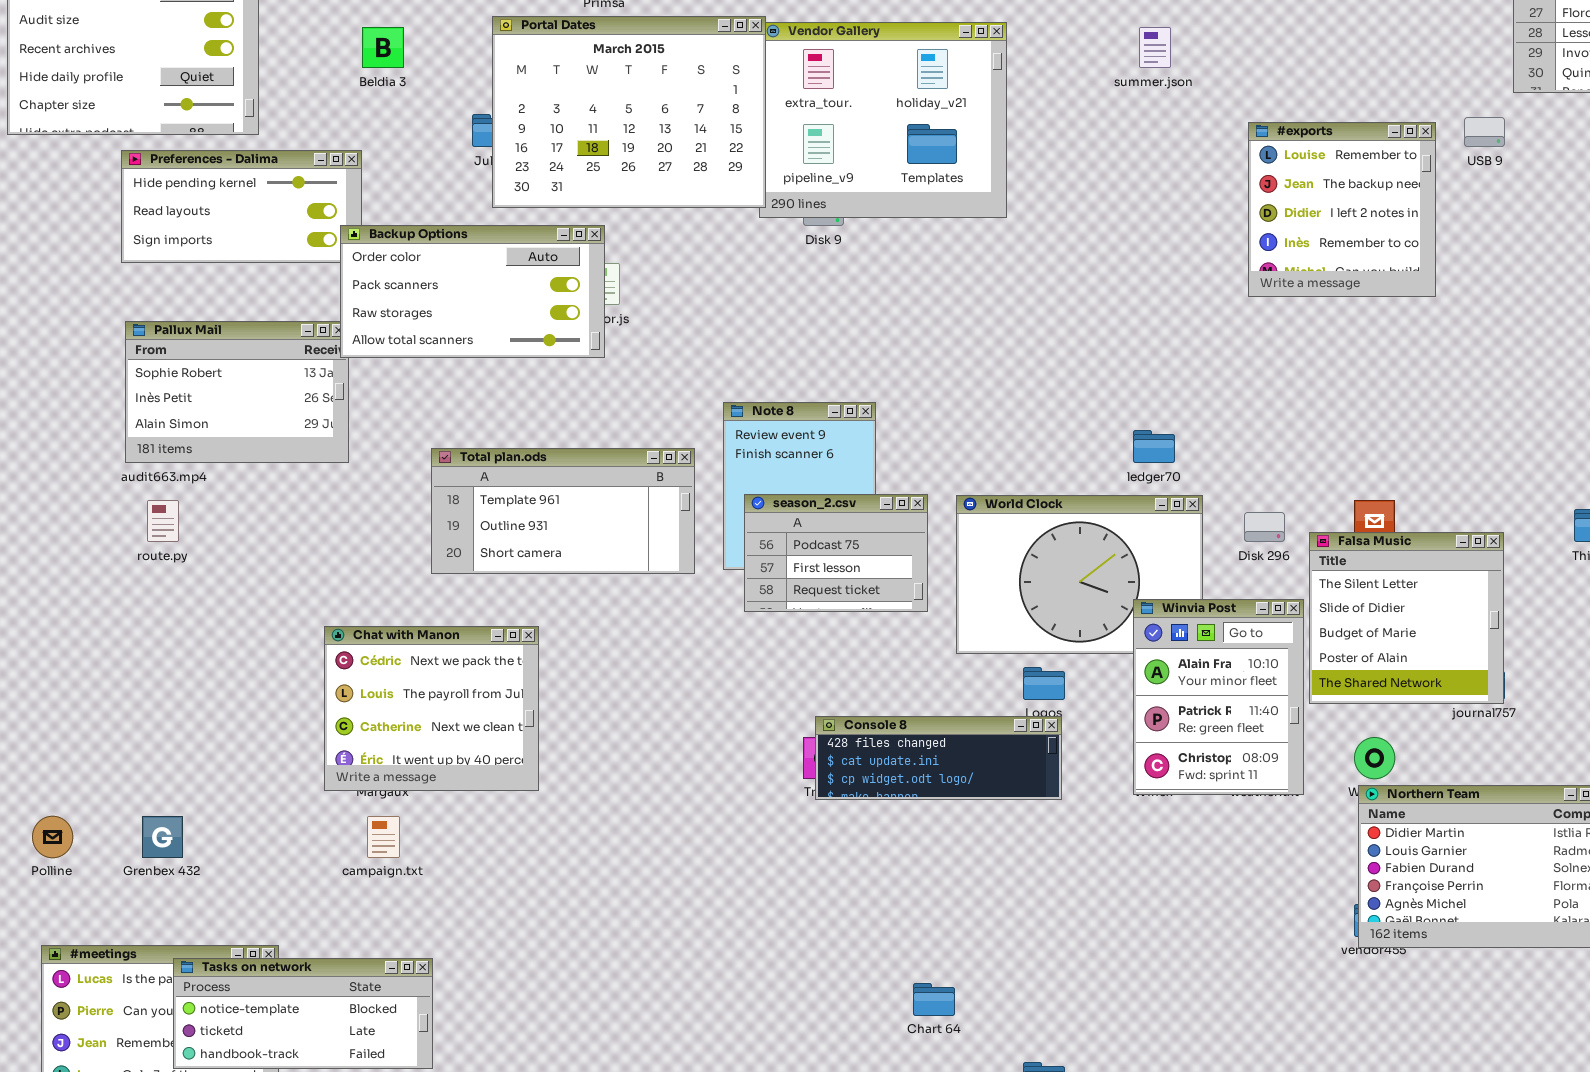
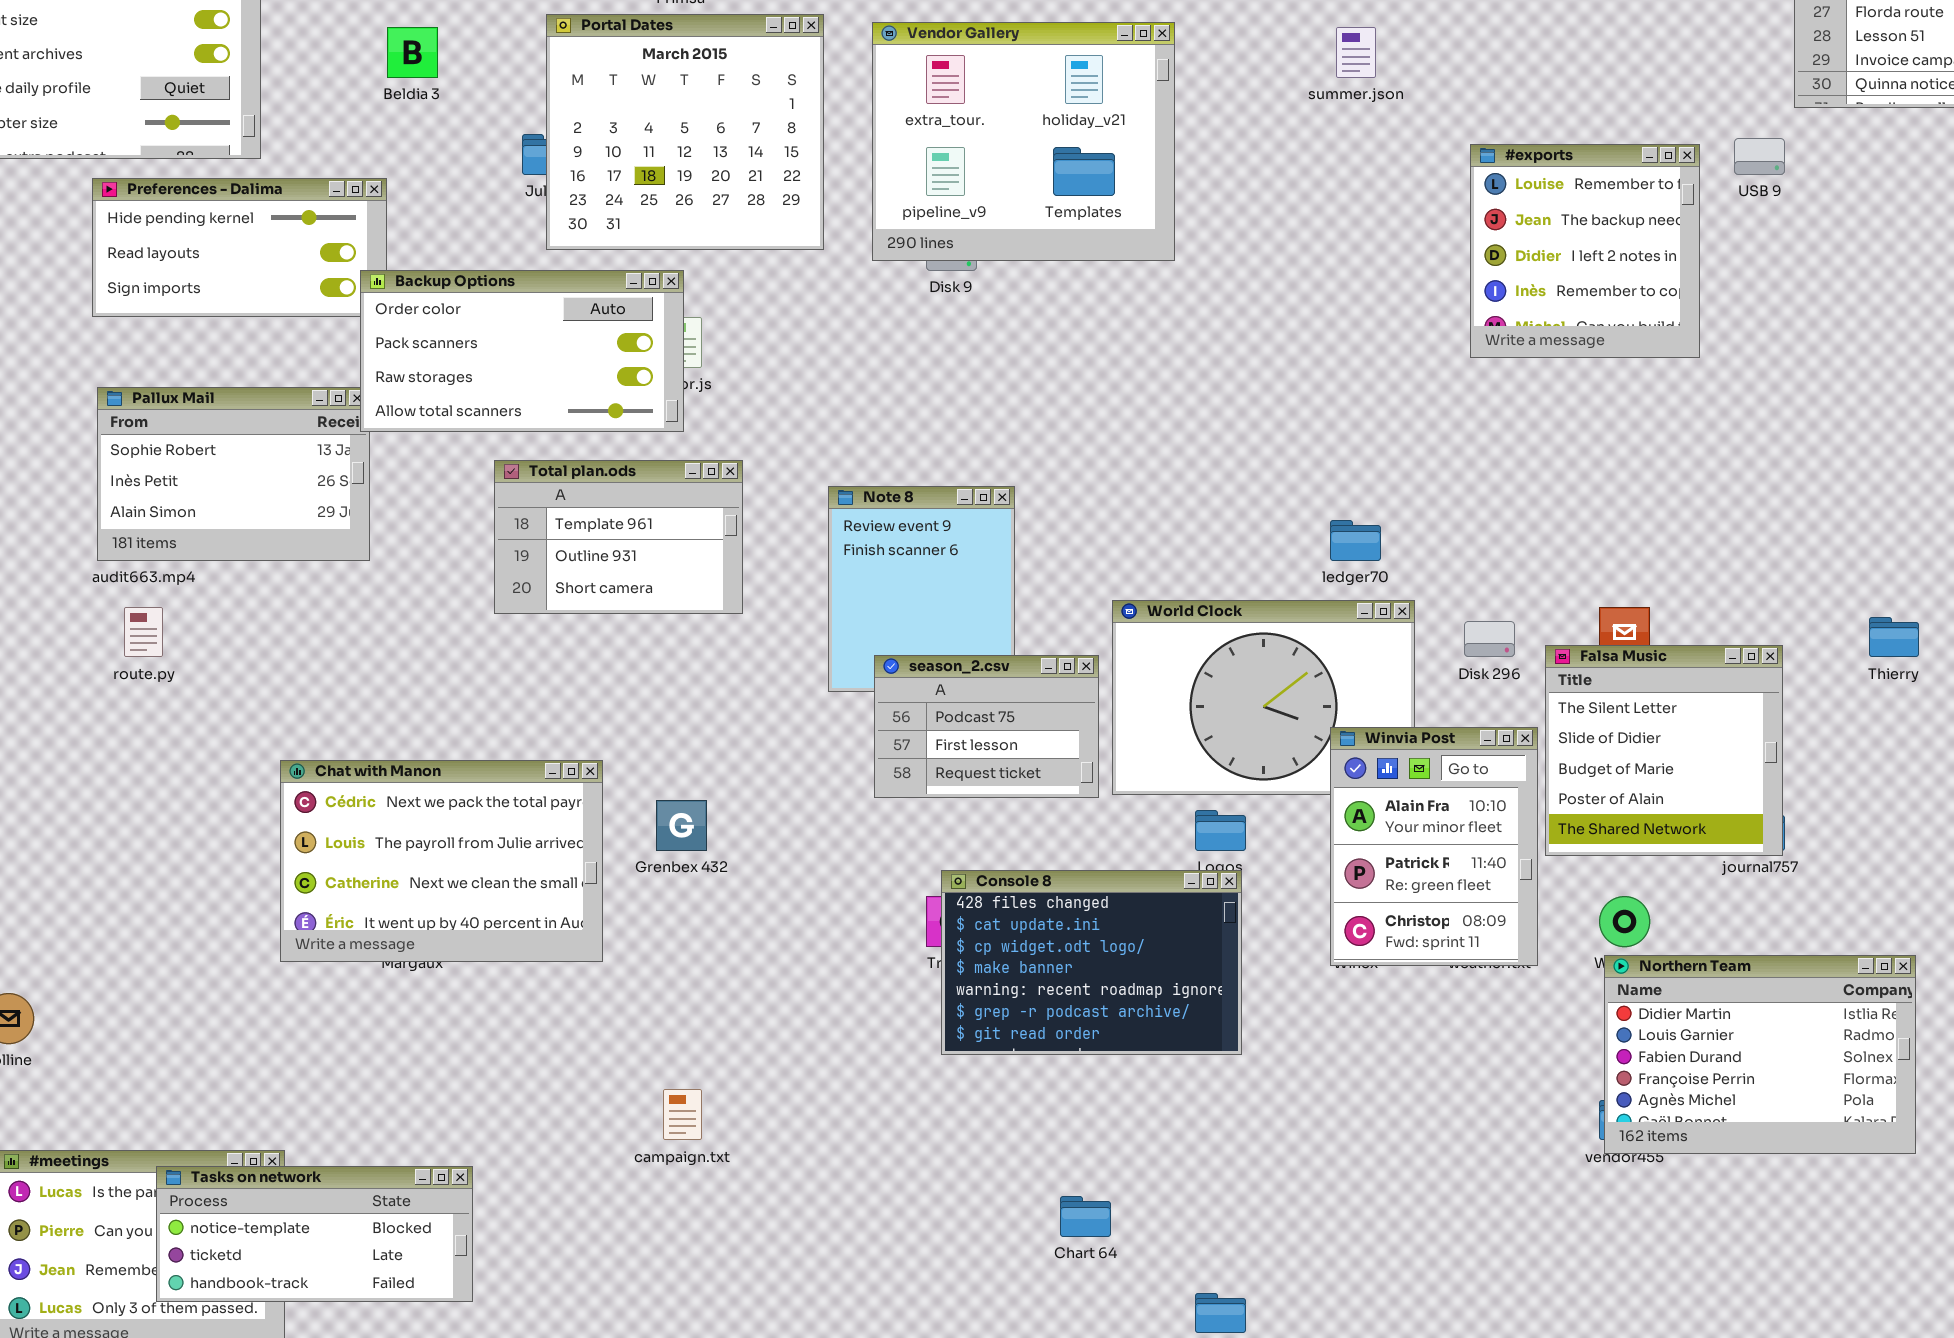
Portal Dates: [492,16,766,208] -> [546,14,824,250], resized
Total plan.ods: [431,448,695,574] -> [494,460,743,614], moved, resized
season_2.csv: [744,494,928,612] -> [874,655,1099,798], moved
Chat with Manon: [324,626,539,791] -> [280,760,603,962], resized
Console 8: [815,716,1062,800] -> [941,870,1242,1055], resized
Grenbex 432: [142,816,183,858] -> [656,800,707,851], moved
campaign.txt: [367,816,400,858] -> [663,1089,702,1140], moved

